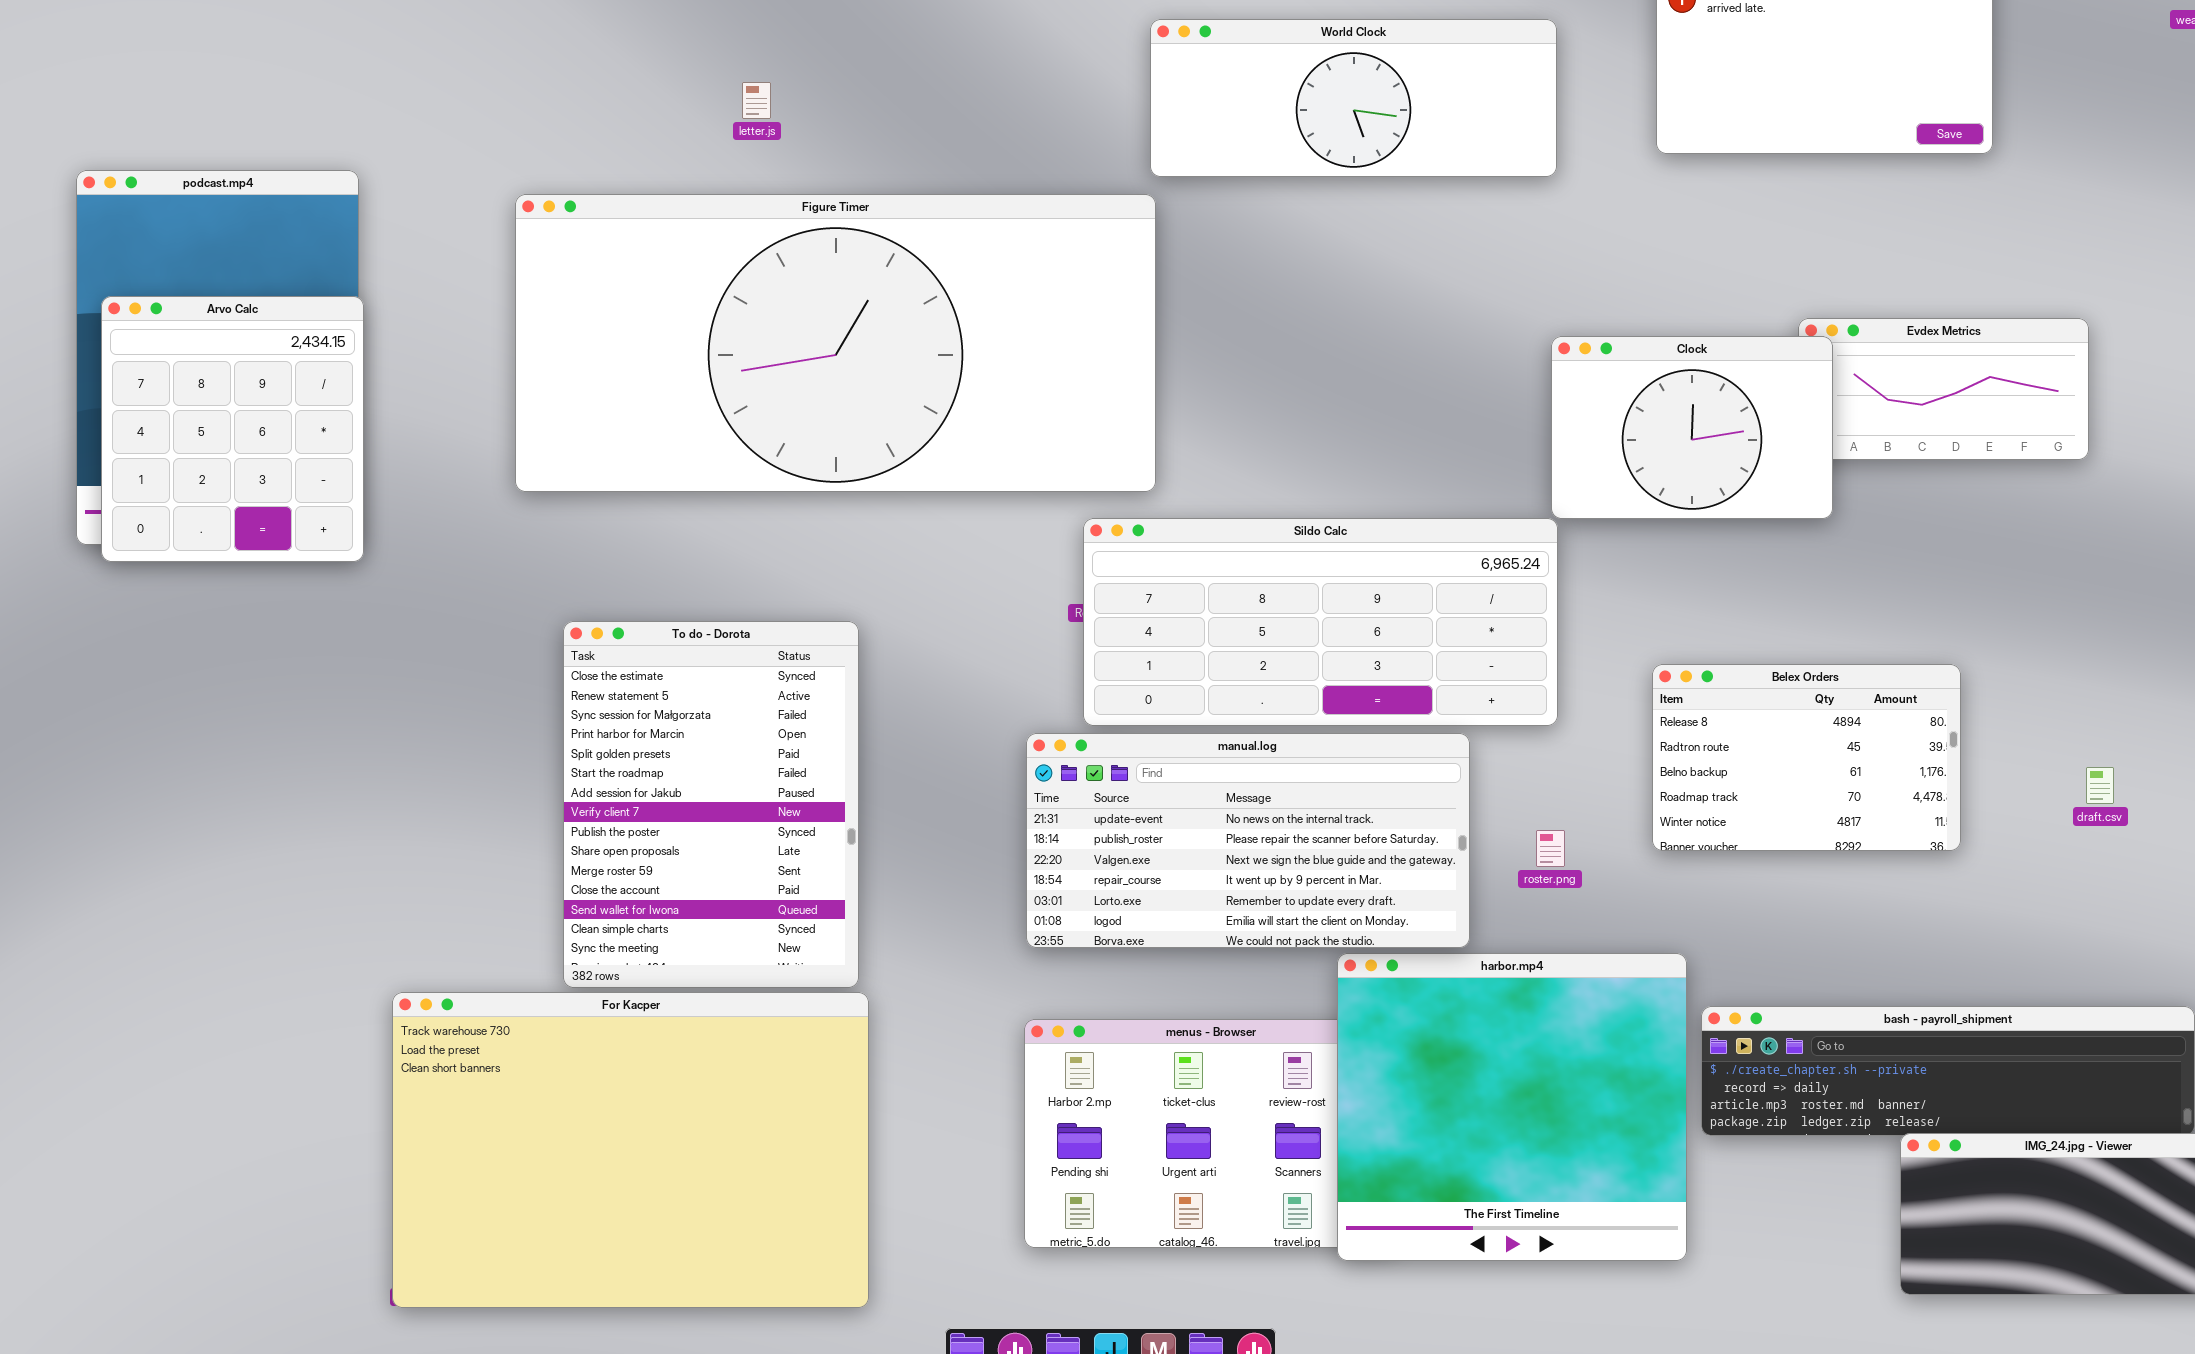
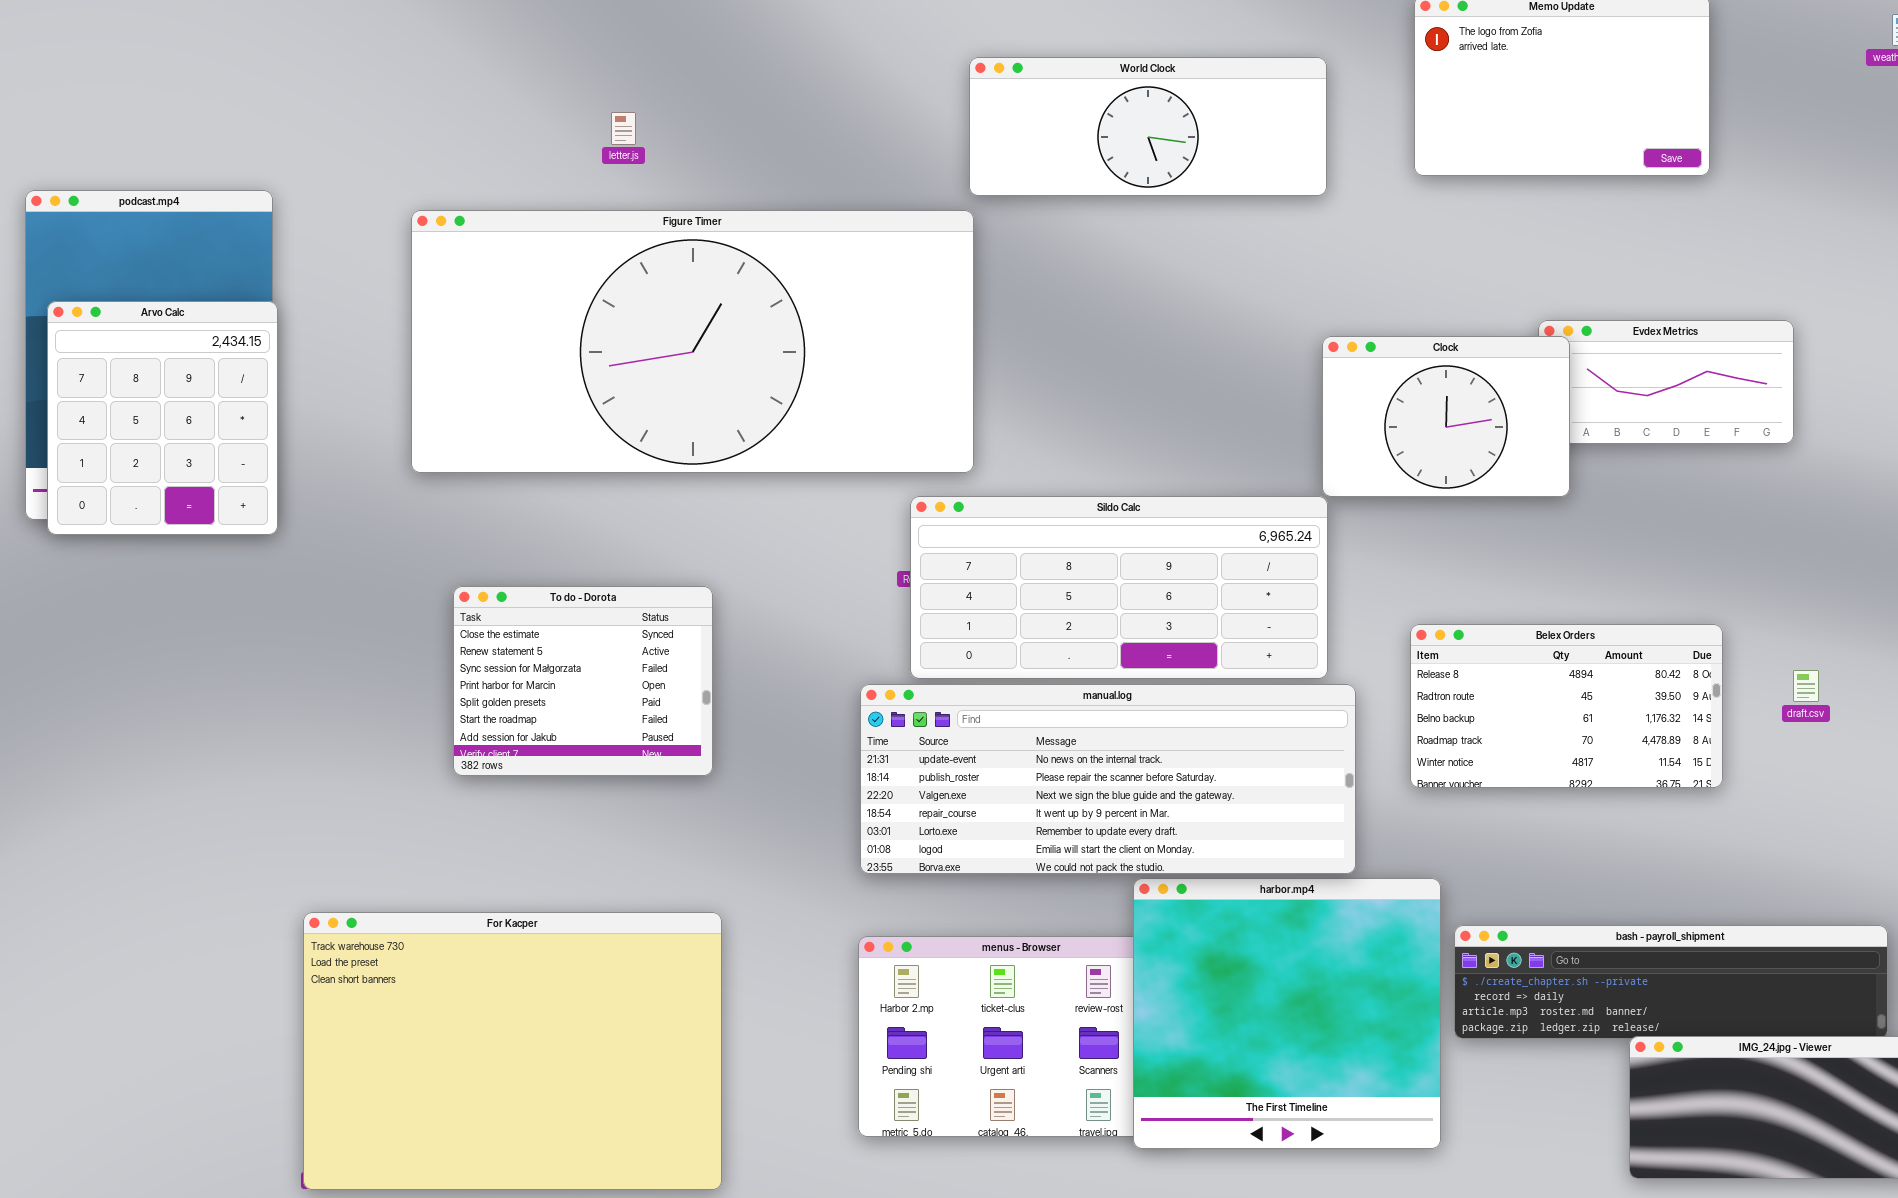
To do - Dorota: [563,621,859,988] -> [453,586,713,776], resized
Belex Orders: [1652,664,1961,851] -> [1410,624,1723,788], resized
manual.log: [1026,733,1470,948] -> [860,684,1356,874], resized
draft.csv: [2086,767,2114,804] -> [1793,670,1819,702], moved

